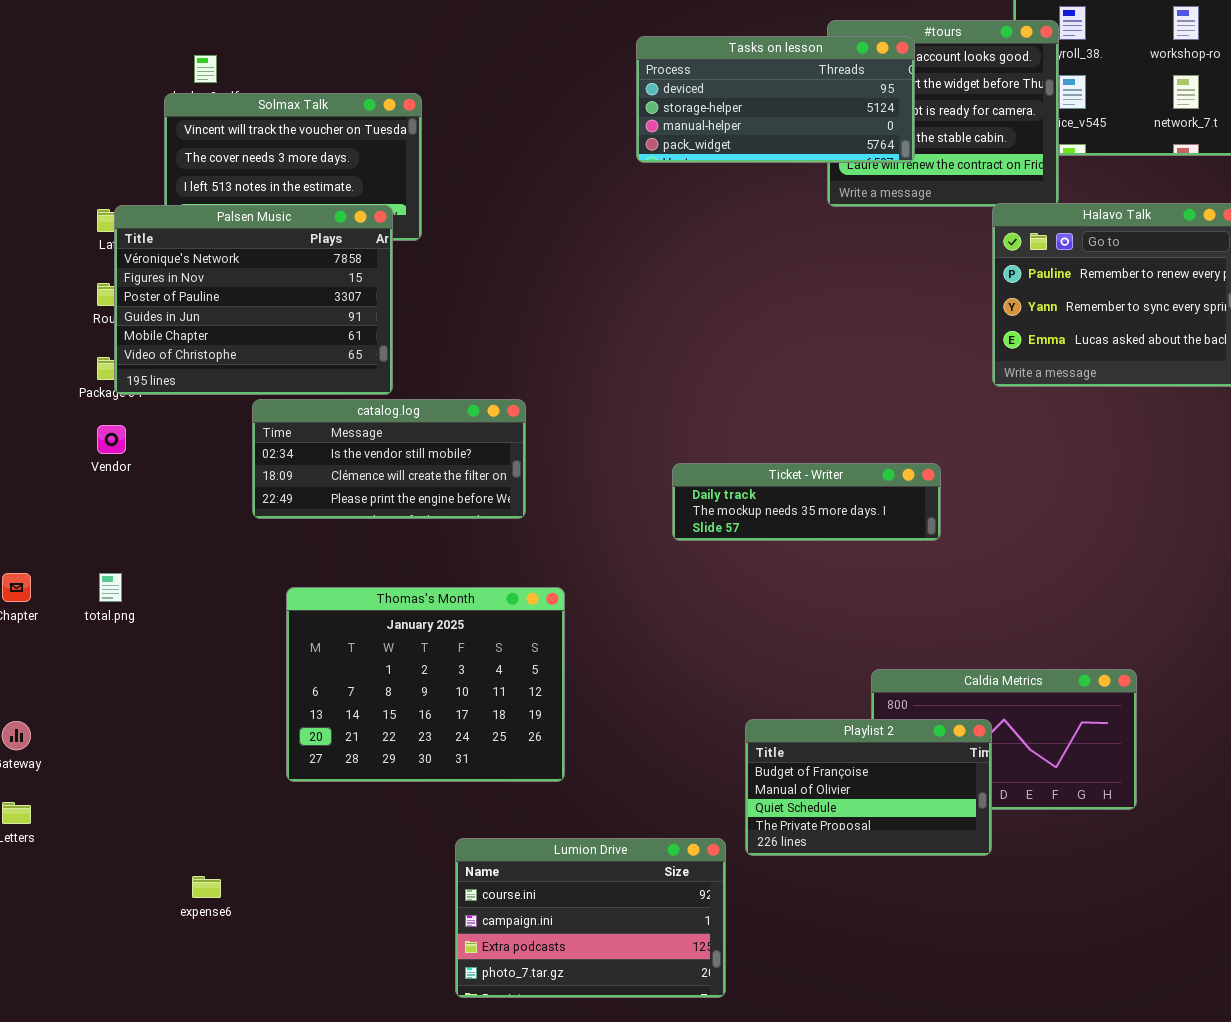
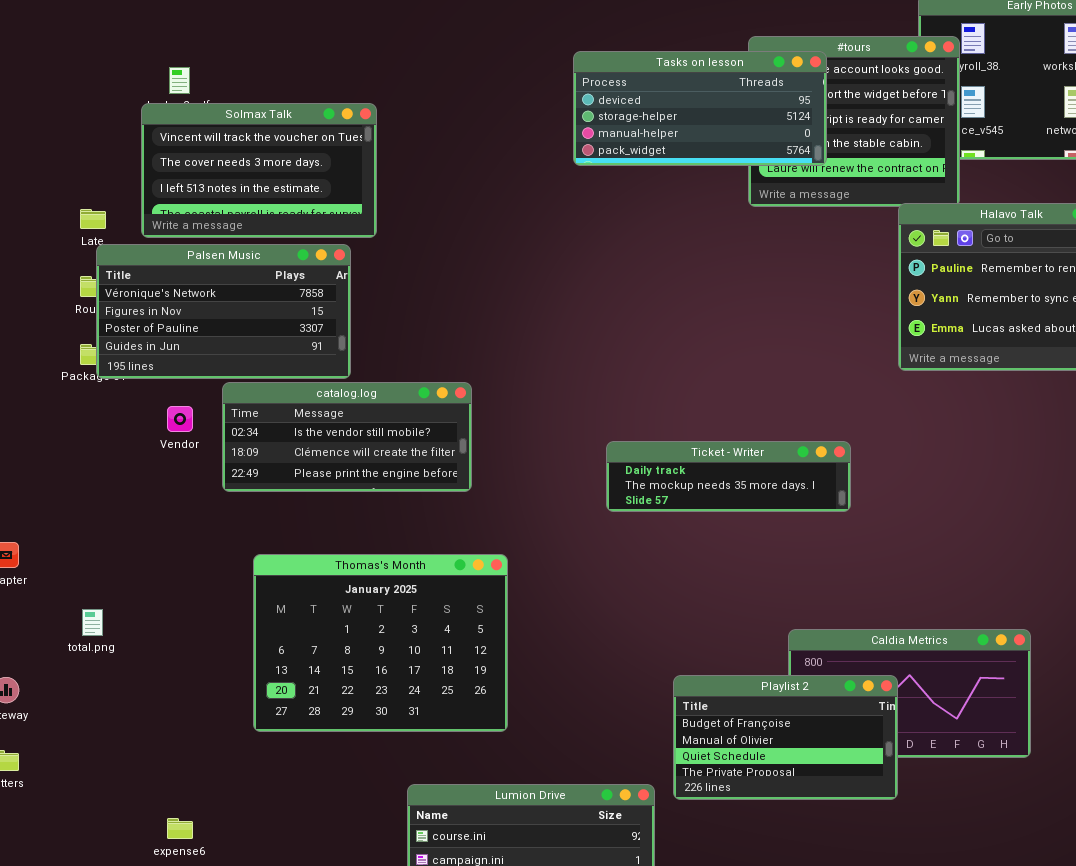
Palsen Music: [114,205,393,395] -> [96,244,351,379], resized
Vendor: [97,425,126,454] -> [167,406,193,432], moved
total.png: [99,573,122,602] -> [82,609,103,636], moved

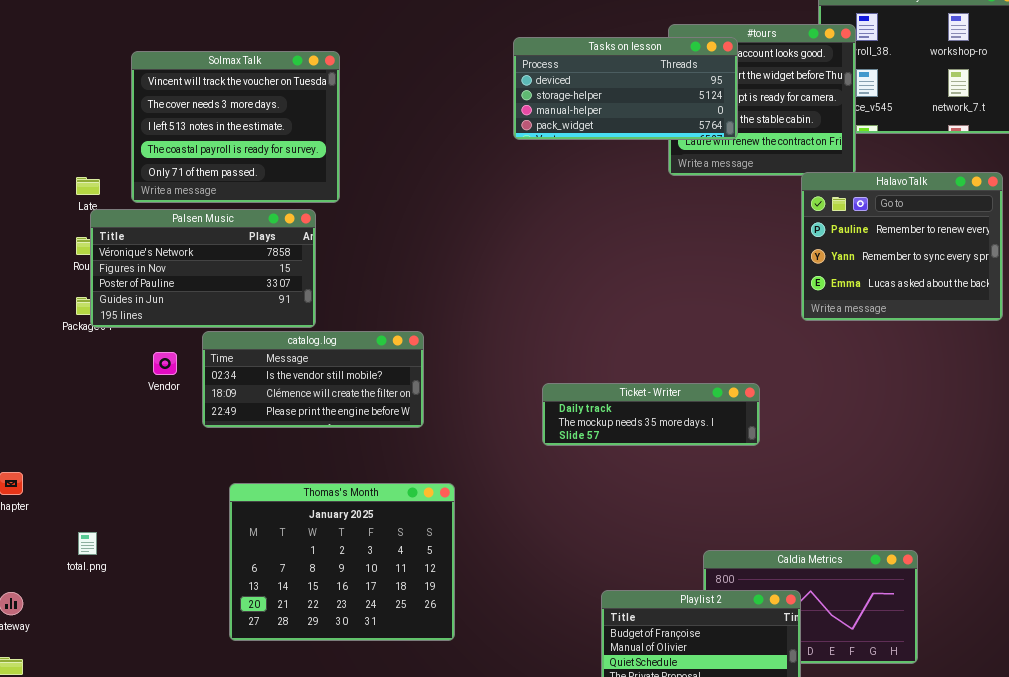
Solmax Talk: [141,103,377,238] -> [131,51,340,203], resized

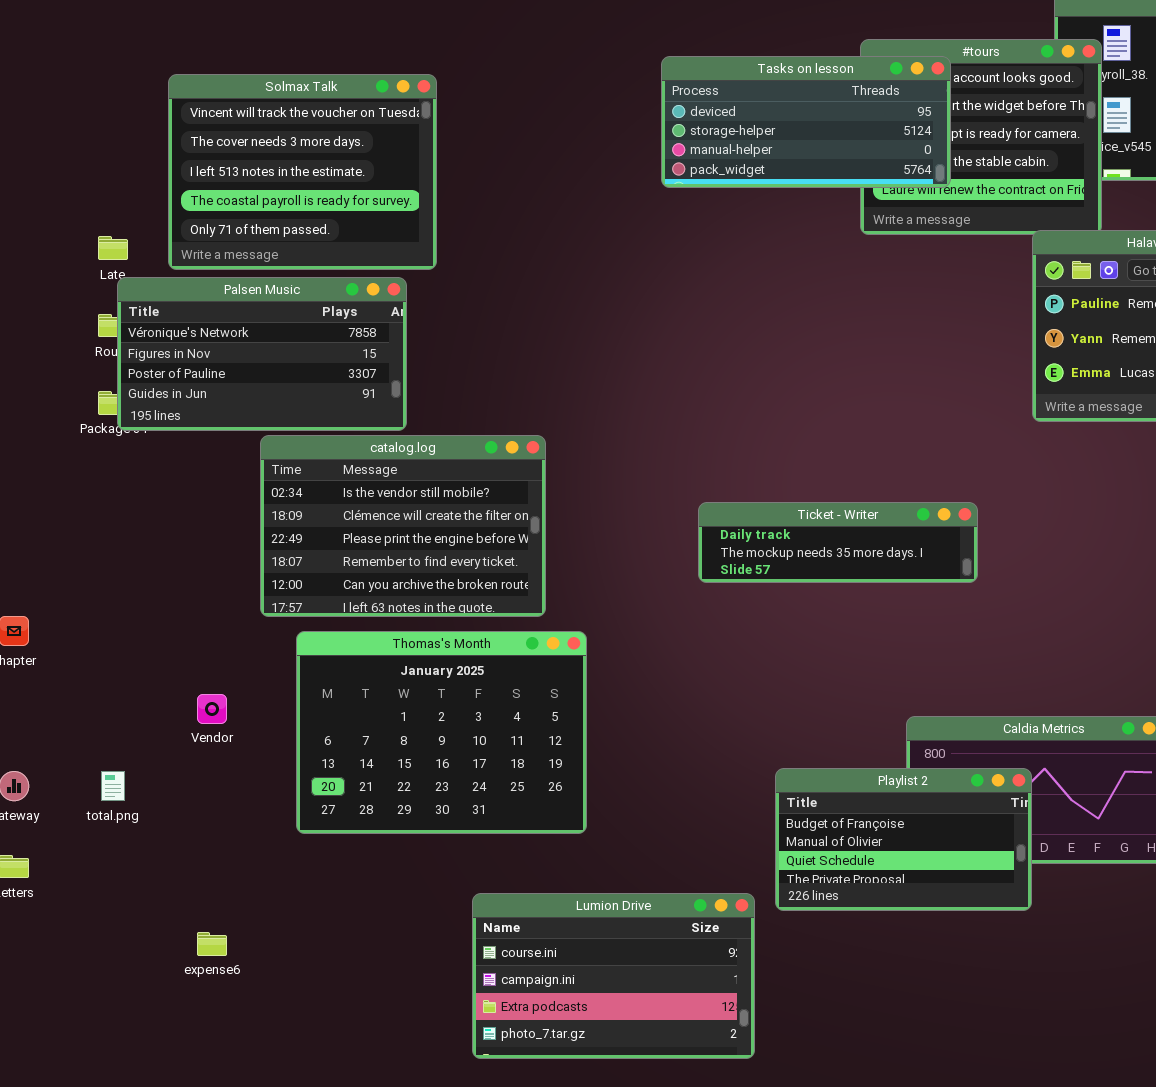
catalog.log: [202,331,424,428] -> [260,435,546,617], resized
Vendor: [153,352,177,375] -> [197,694,227,724], moved
total.png: [78,532,97,555] -> [101,771,125,801], moved

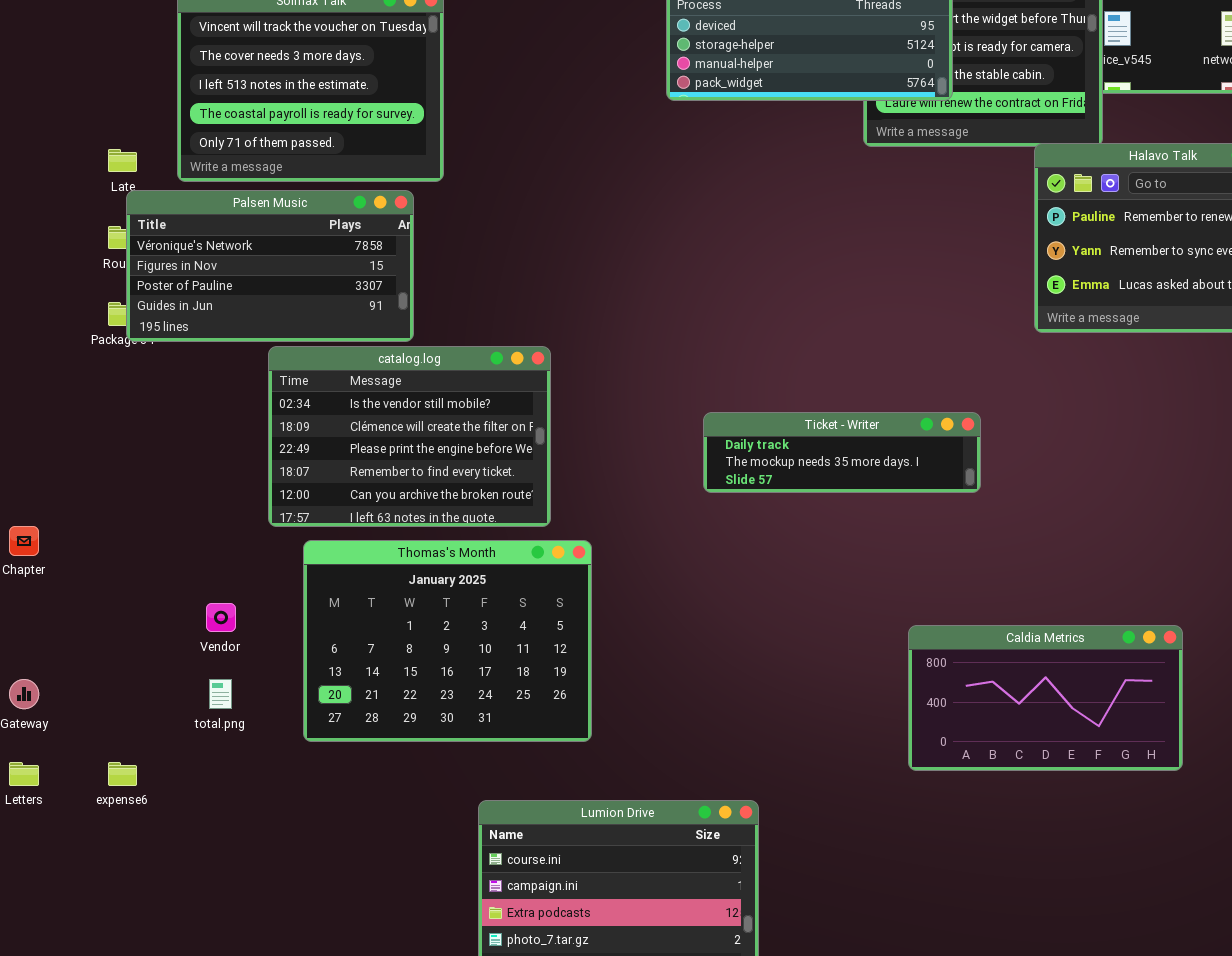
Playlist 2: [775,768,1032,911] -> none, closed
total.png: [101,771,125,801] -> [209,679,232,709], moved
expense6: [197,932,227,956] -> [108,762,137,786], moved

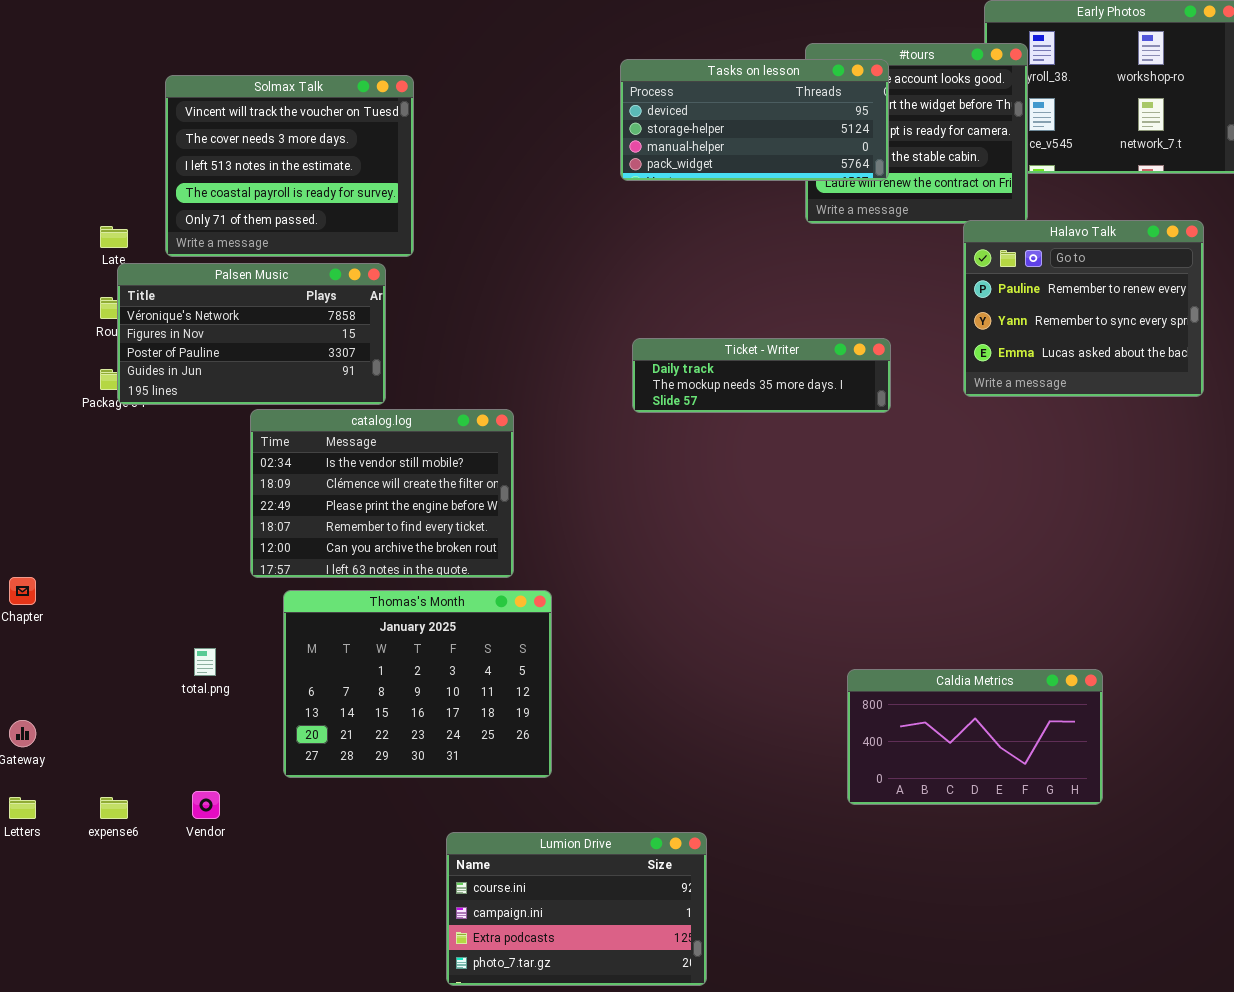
Ticket - Writer: [703,412,981,493] -> [632,338,891,413], moved
Vendor: [206,603,236,632] -> [192,791,220,819], moved
total.png: [209,679,232,709] -> [194,648,216,676], moved

